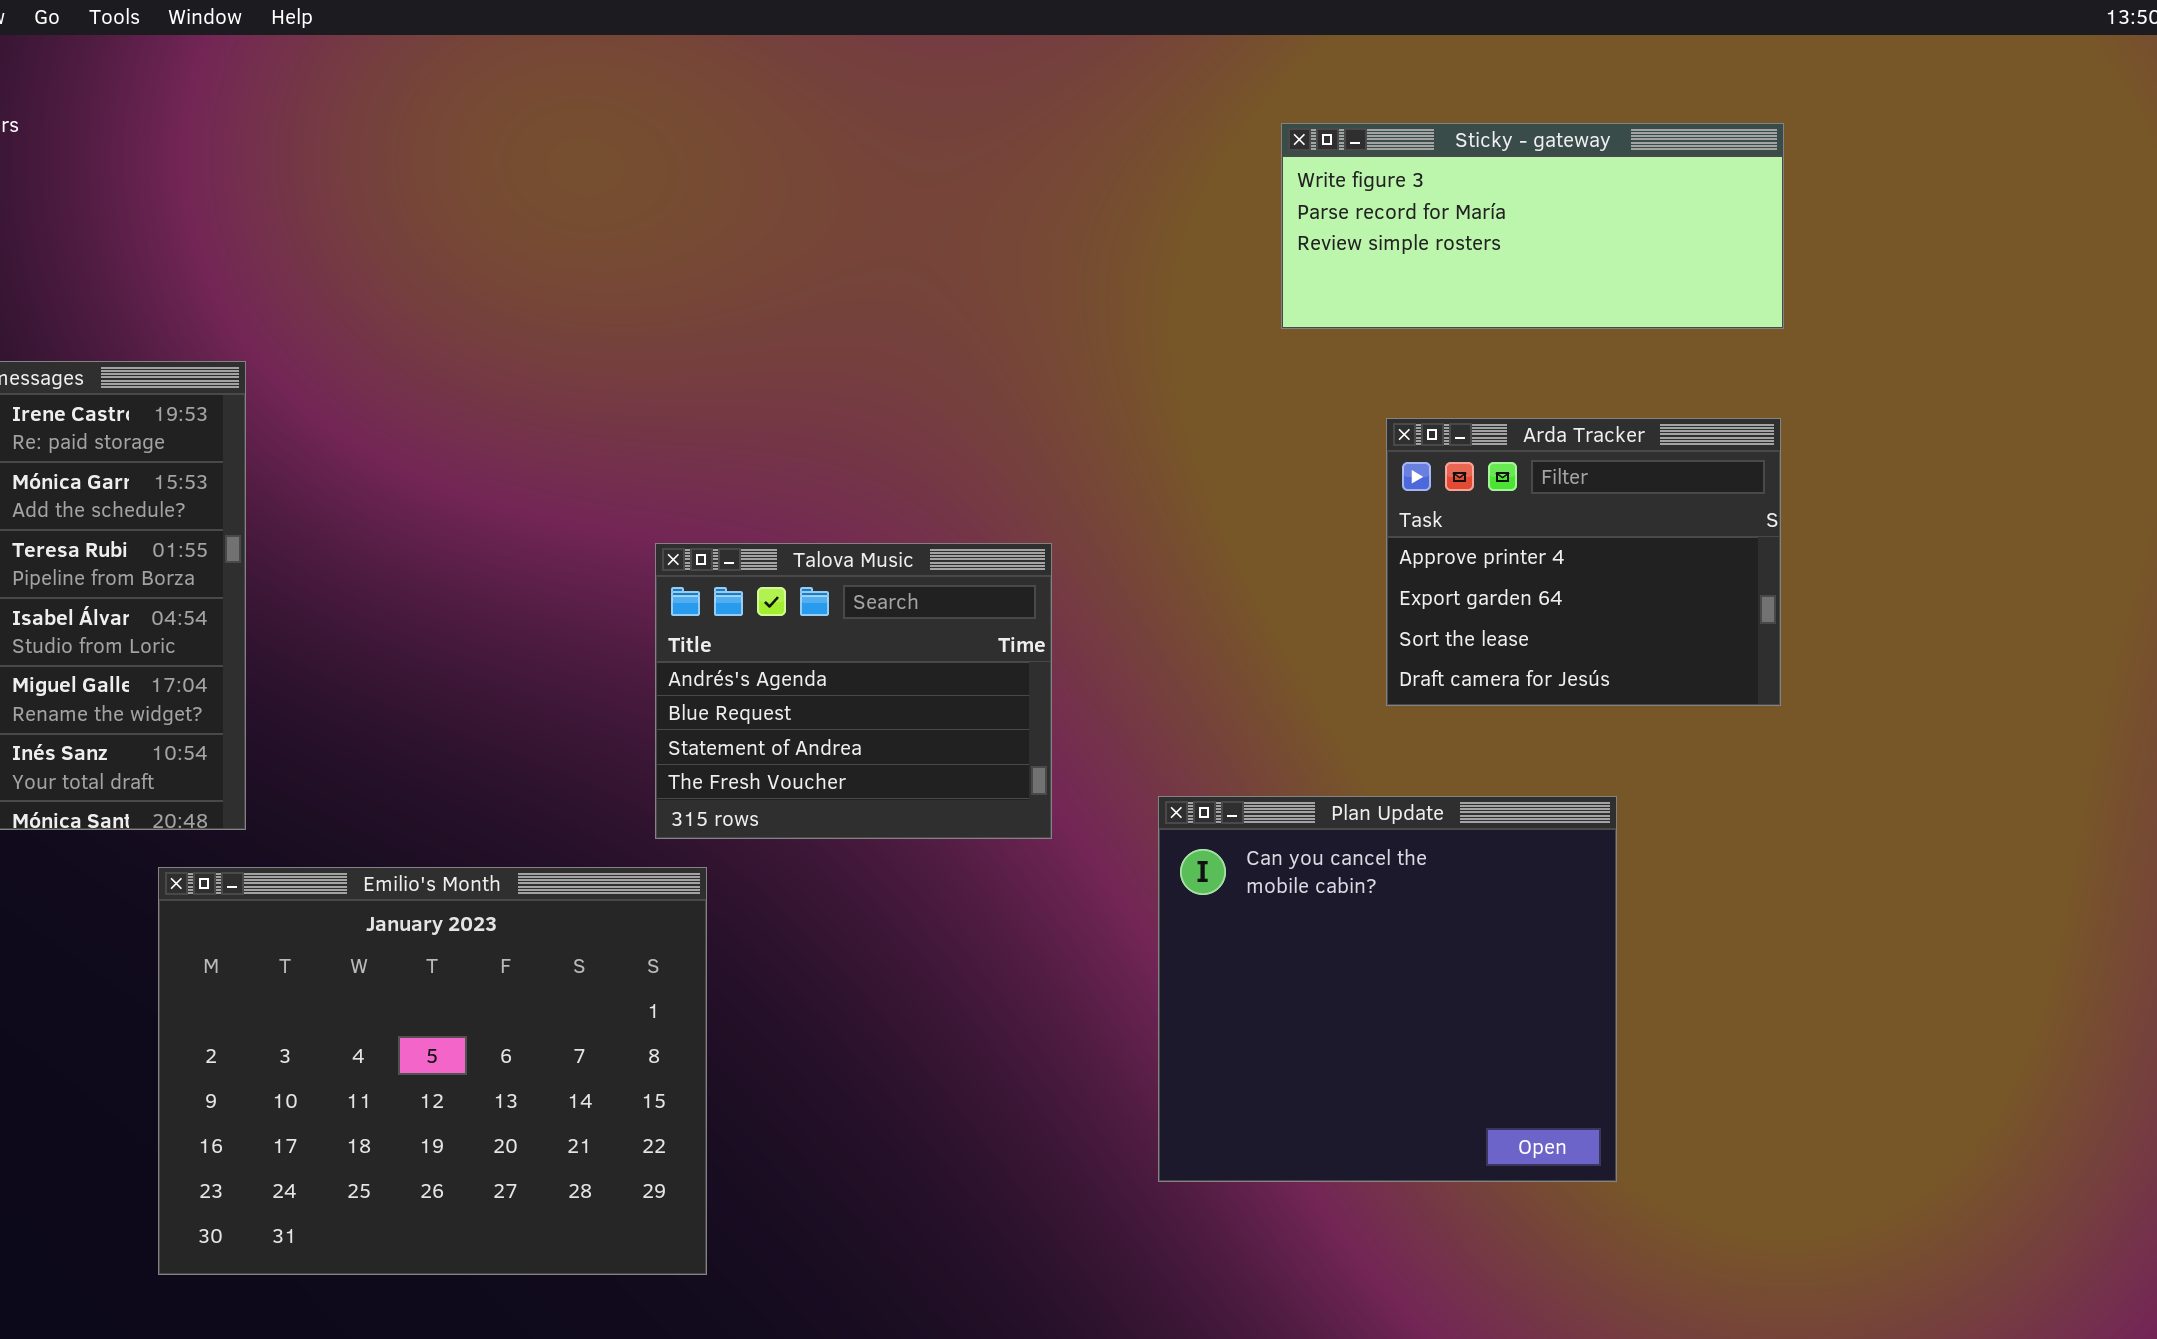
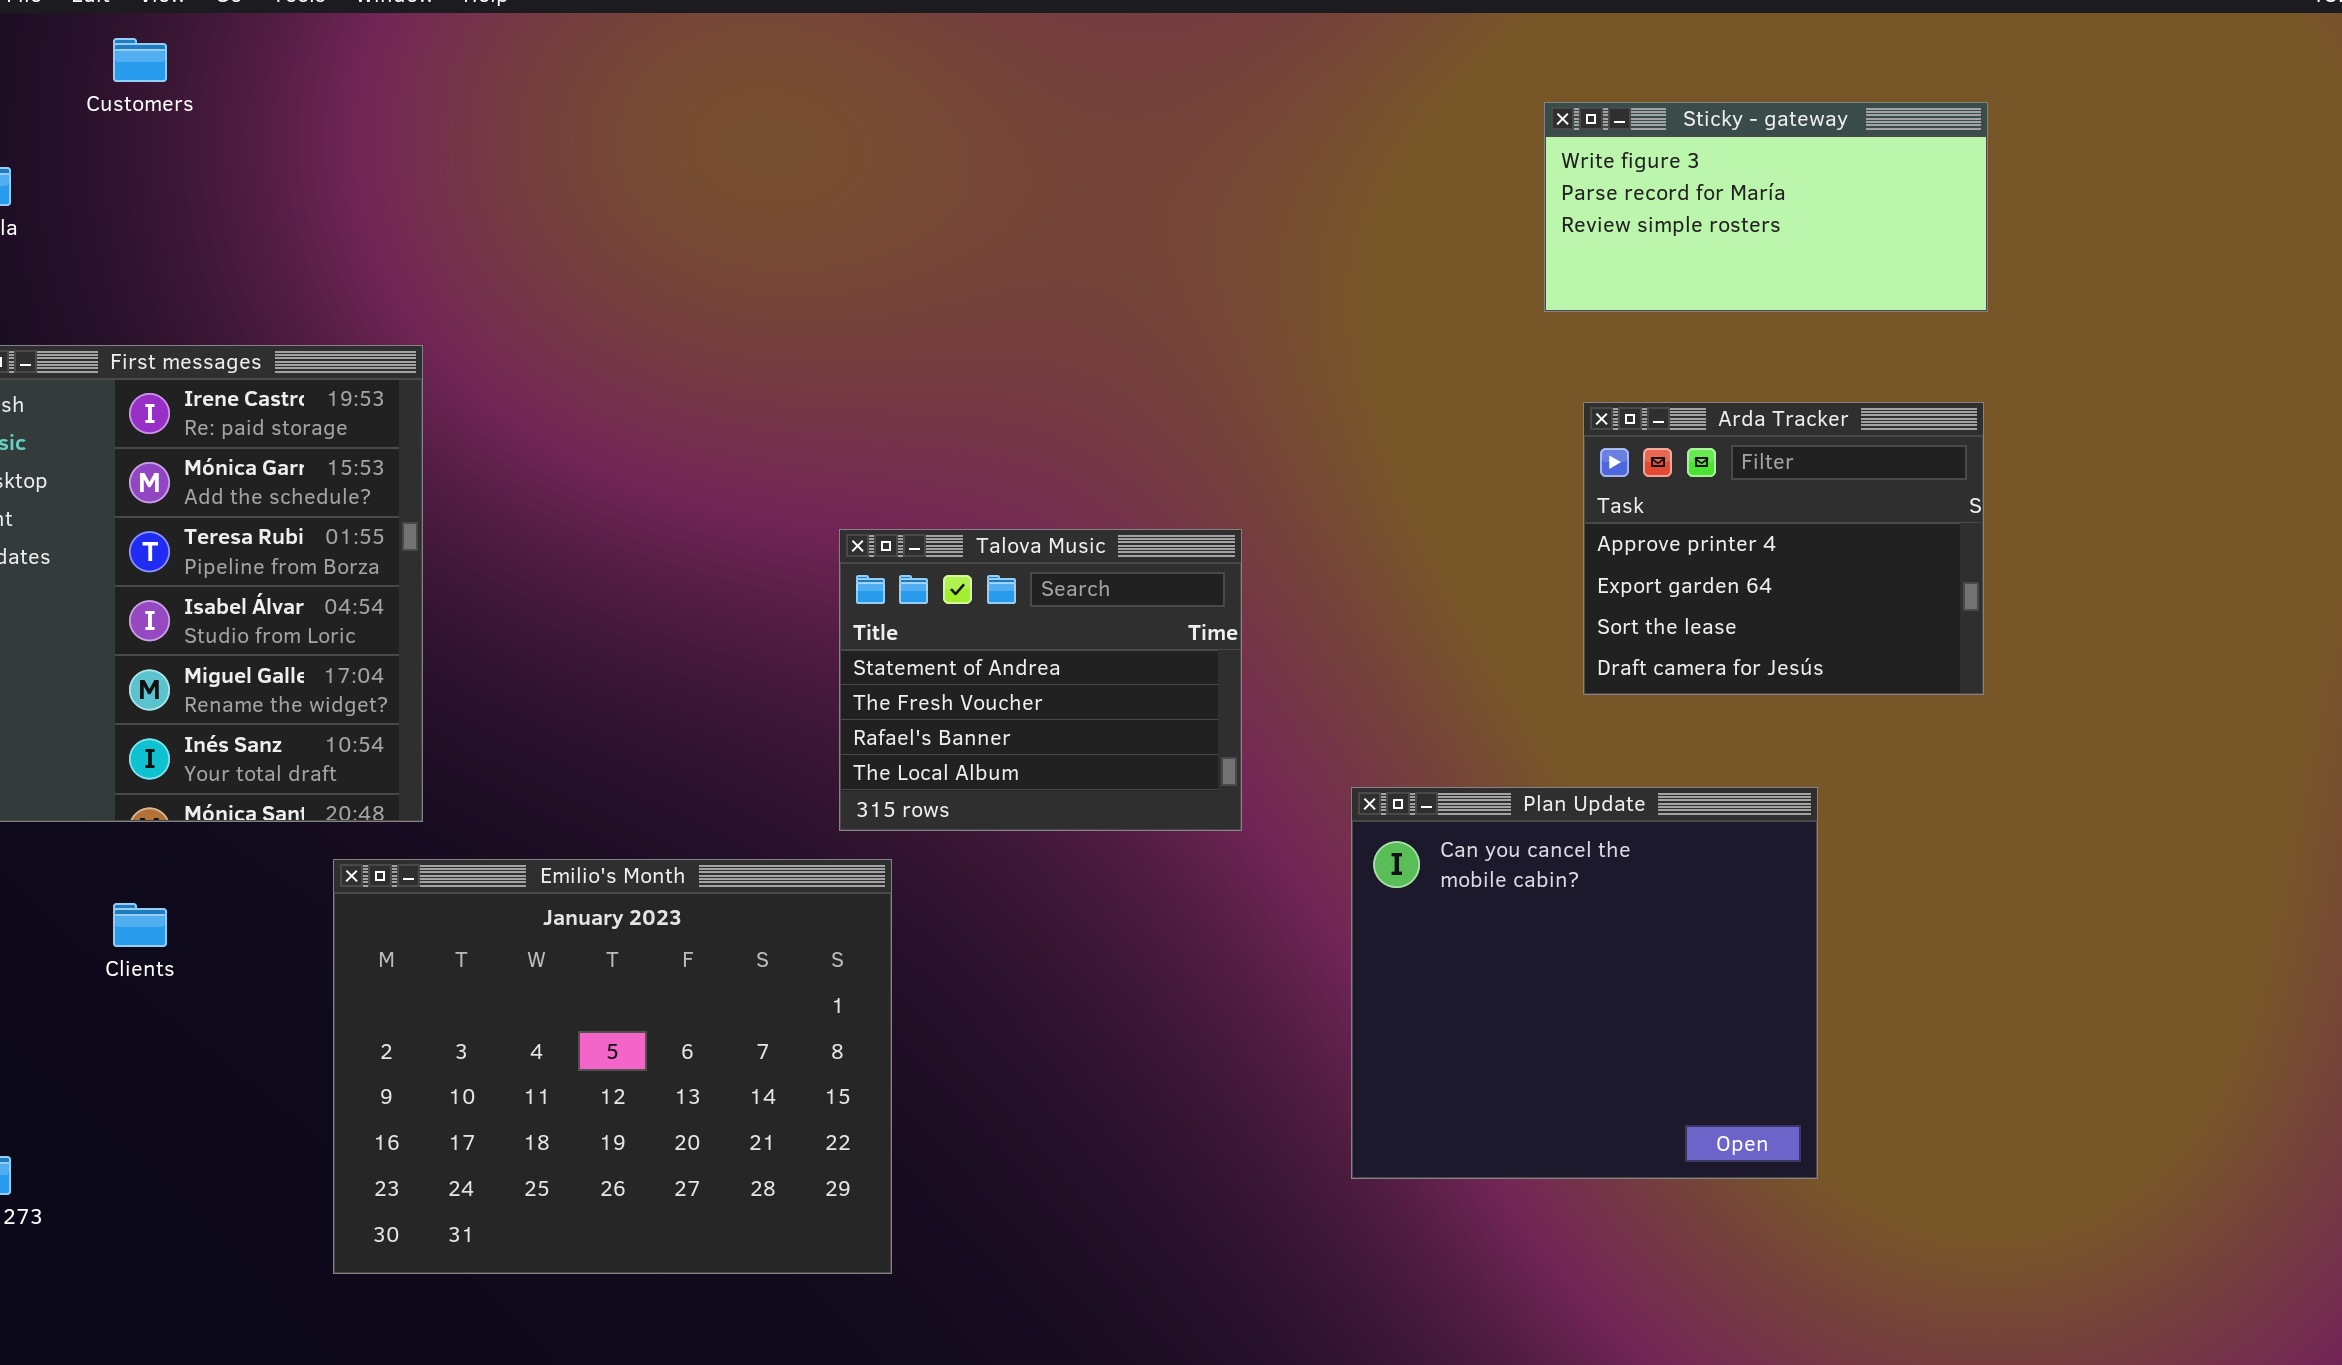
Sticky - gateway: [1281,123,1784,329] -> [1544,102,1988,312], resized
Talova Music: [655,543,1052,839] -> [839,529,1242,831], scrolled down 2 rows

